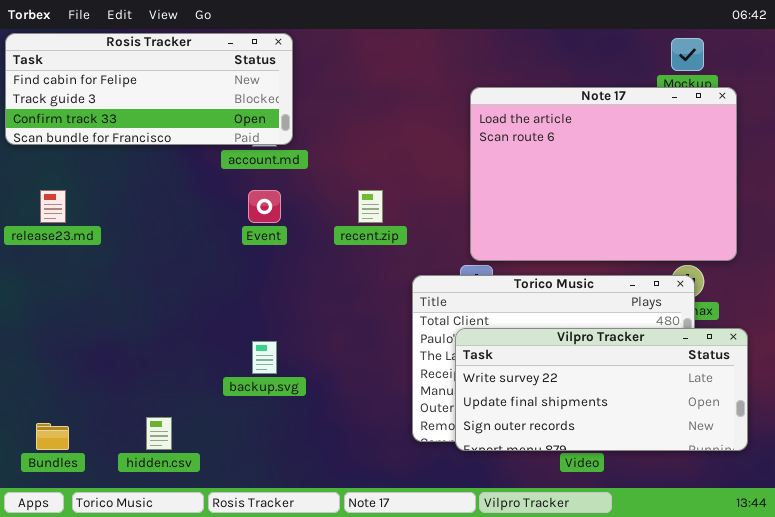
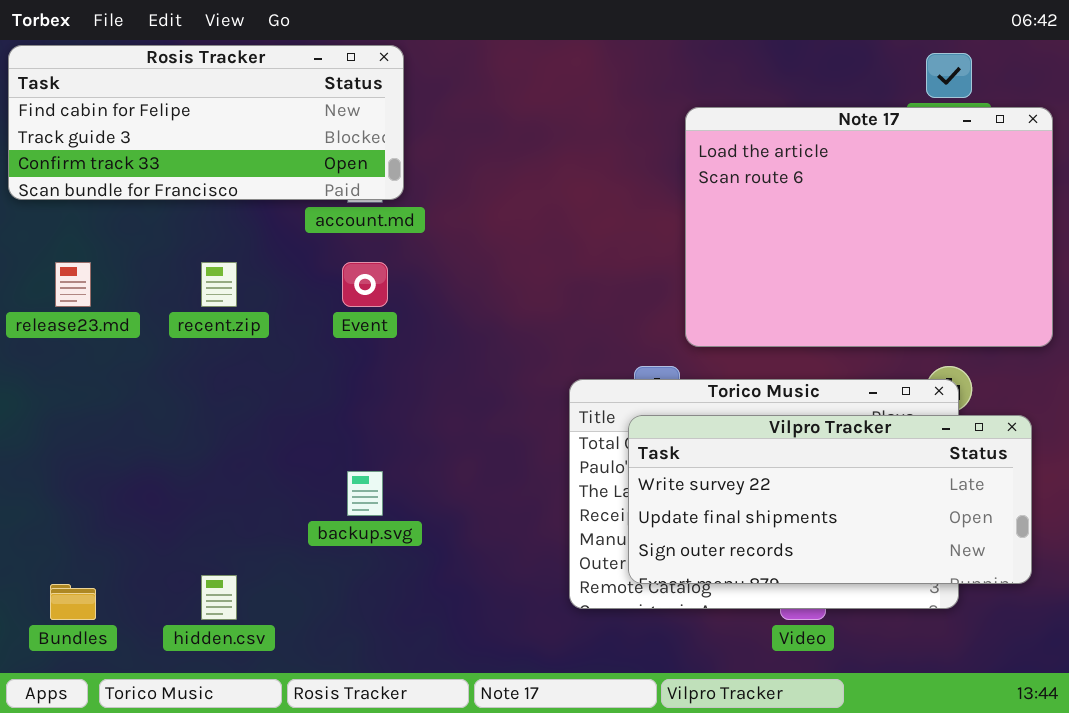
Note 17: [470,87,737,261] -> [685,107,1053,347], moved
recent.zip: [358,190,383,223] -> [201,262,237,307], moved
Vilpro Tracker: [455,328,748,451] -> [628,415,1032,584], moved

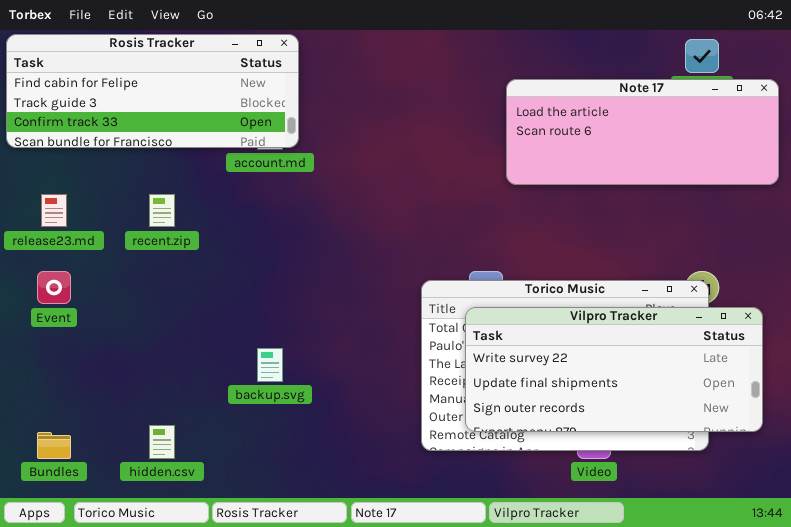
Note 17: [685,107,1053,347] -> [506,79,779,185], resized
Event: [342,262,388,307] -> [37,271,71,304], moved

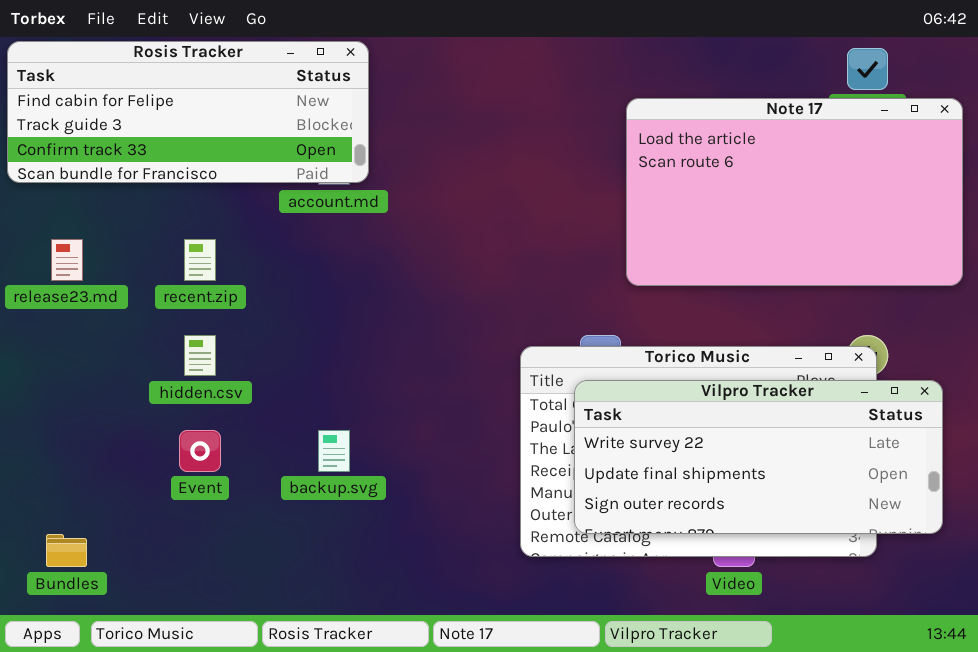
Note 17: [506,79,779,185] -> [626,98,963,286], resized
Event: [37,271,71,304] -> [179,430,221,472], moved
hidden.csv: [149,425,175,459] -> [184,335,216,376], moved

